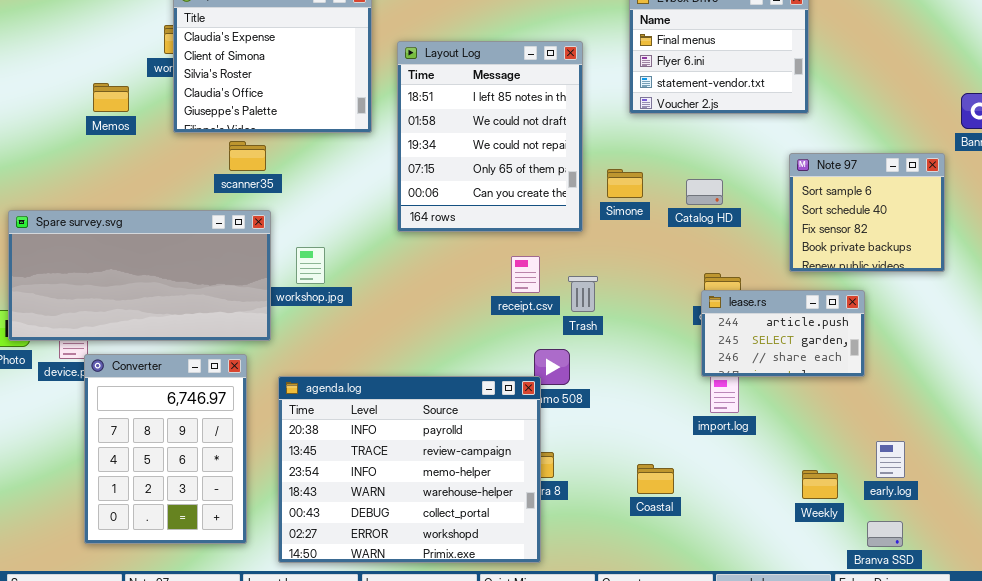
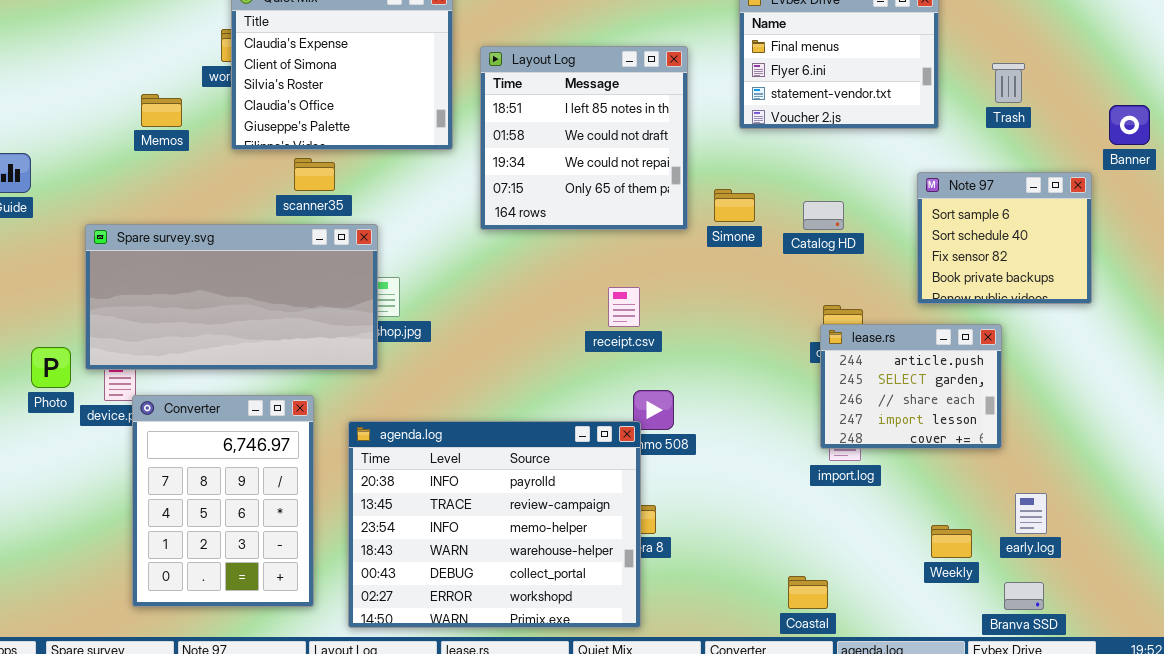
Layout Log: [397,41,583,232] -> [480,46,688,230], resized
Spare survey.svg: [8,210,271,341] -> [85,224,378,370], moved
Trash: [568,276,598,312] -> [992,63,1025,103], moved
lease.rs: [701,290,865,377] -> [820,324,1002,449], resized
Coastal: [637,464,674,494] -> [788,576,828,609], moved

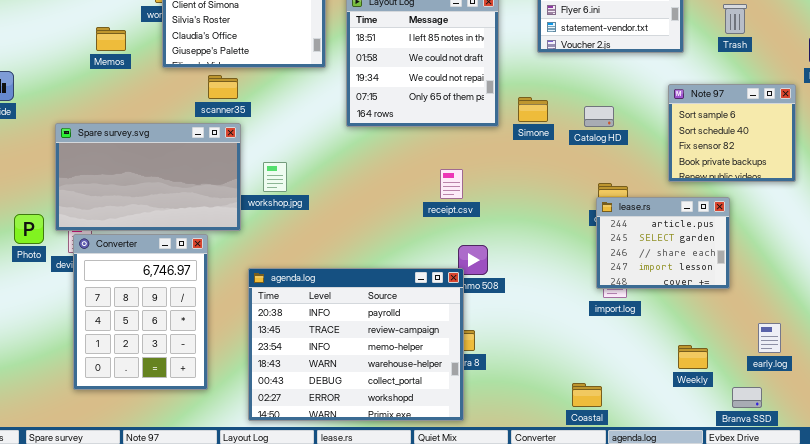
Spare survey.svg: [85,224,378,370] -> [55,123,241,231], resized
Converter: [132,395,314,607] -> [73,234,208,390], moved
early.log: [1015,493,1047,534] -> [758,323,781,353], moved

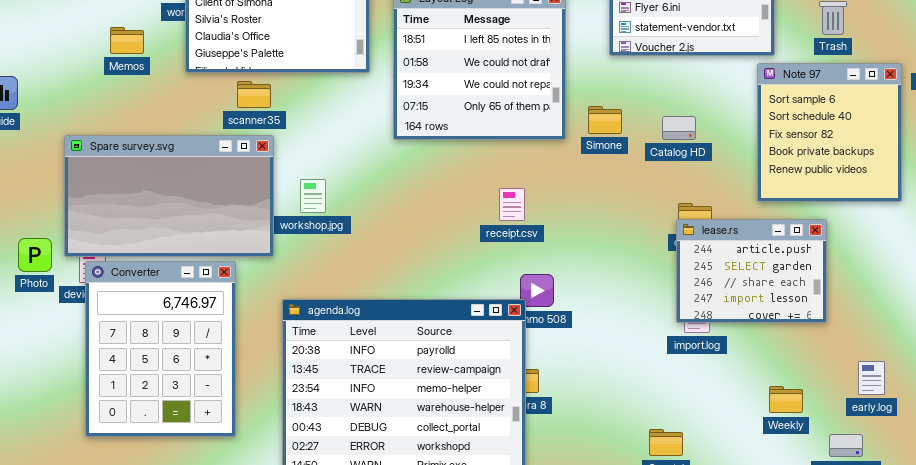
Note 97: [668,84,796,182] -> [757,63,902,202], resized

